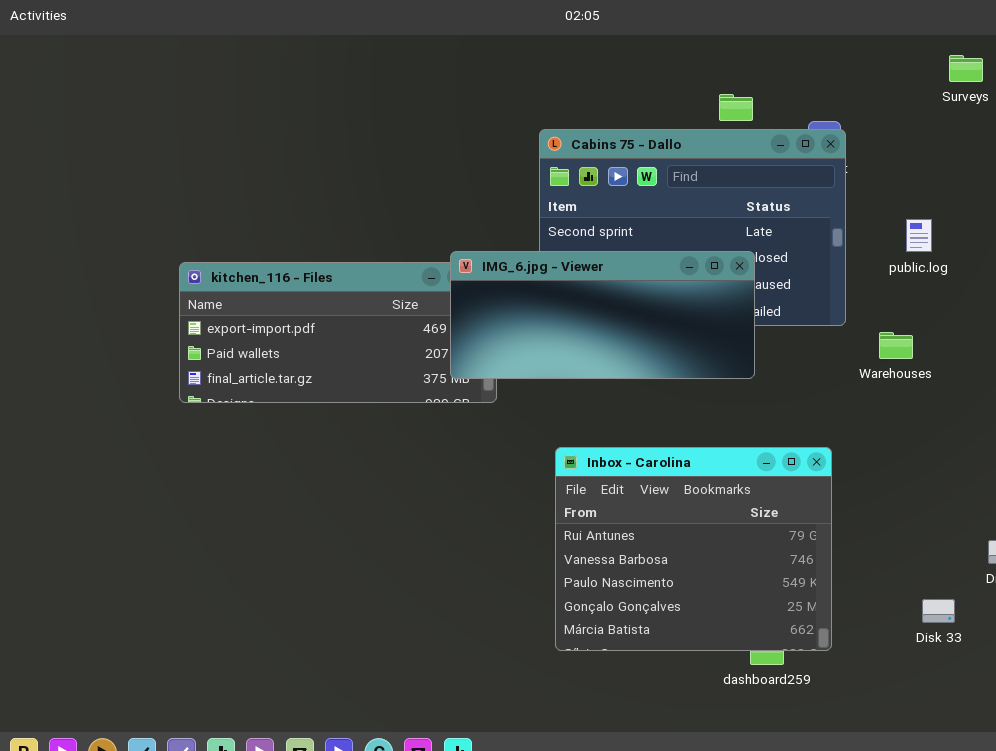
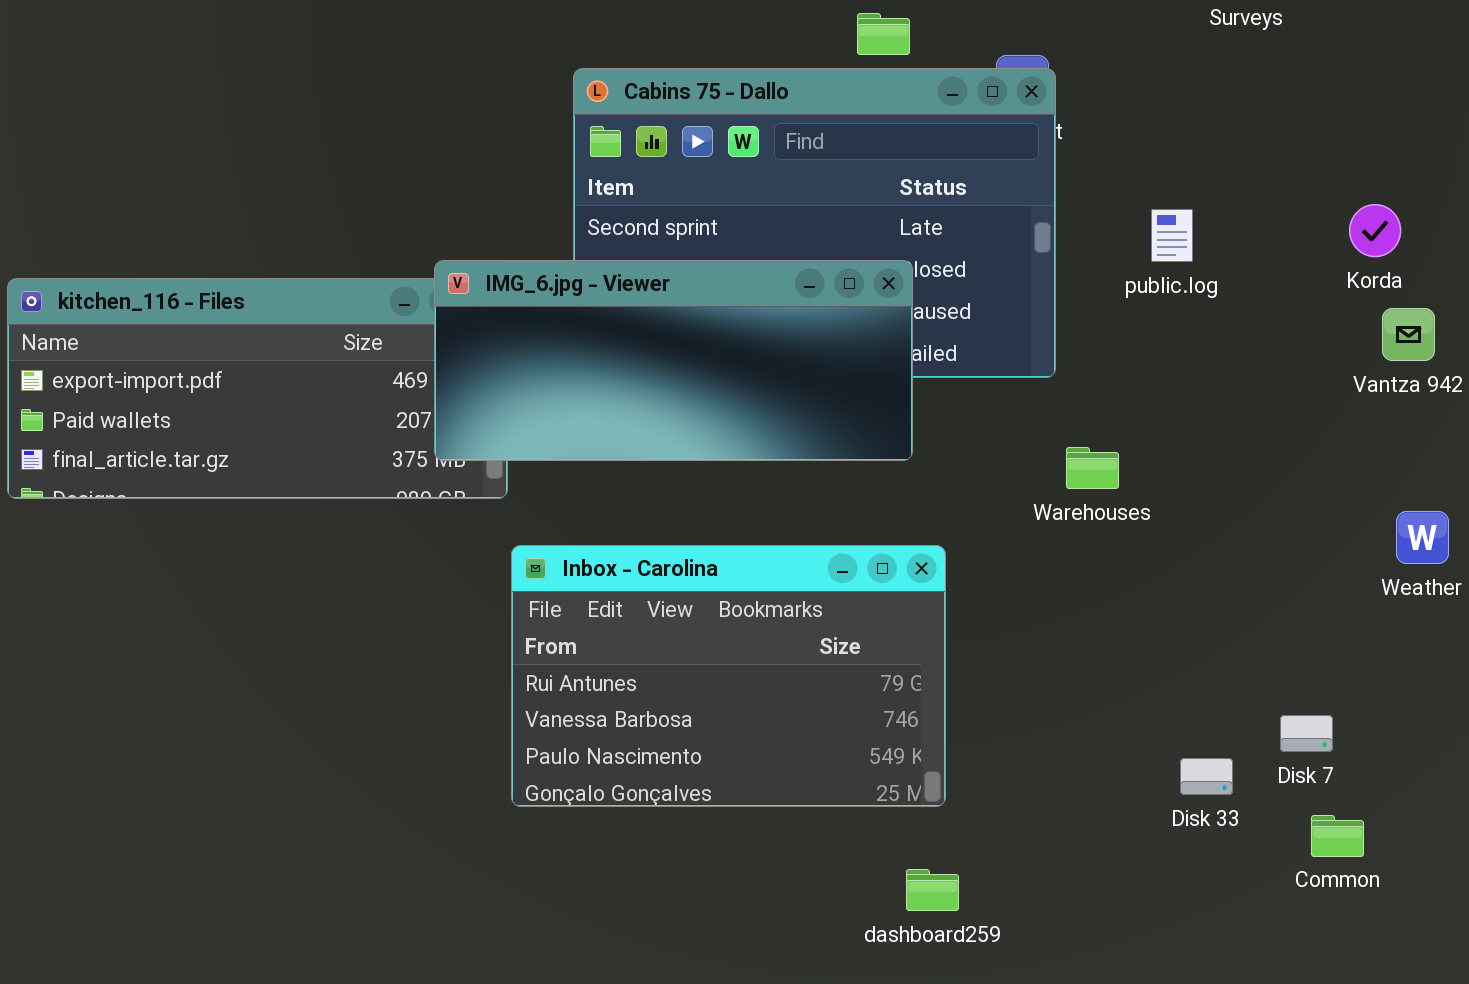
Warehouses: [879,332,913,359] -> [1066,447,1119,489], moved
Inbox - Carolina: [555,447,832,651] -> [511,545,946,807], moved, resized
Disk 33: [922,599,955,623] -> [1180,758,1233,795], moved

